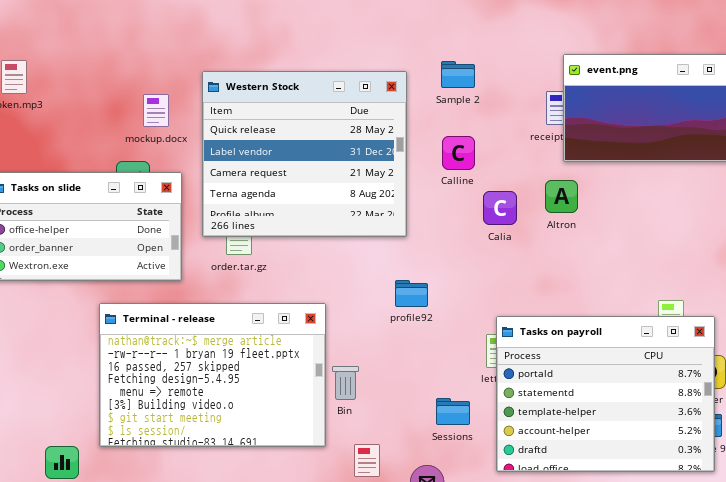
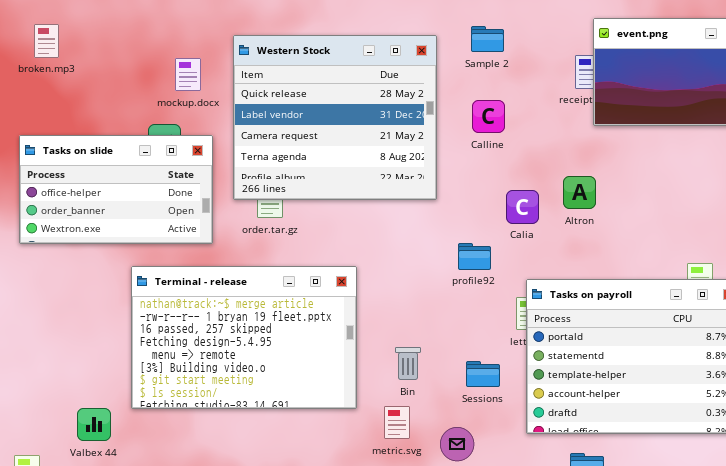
Altron: [545,180,578,213] -> [563,176,596,209], moved
Calia: [483,191,517,225] -> [506,190,539,224], moved
profile92: [395,280,428,307] -> [458,243,491,270], moved
Bin: [332,366,359,400] -> [395,347,421,380], moved

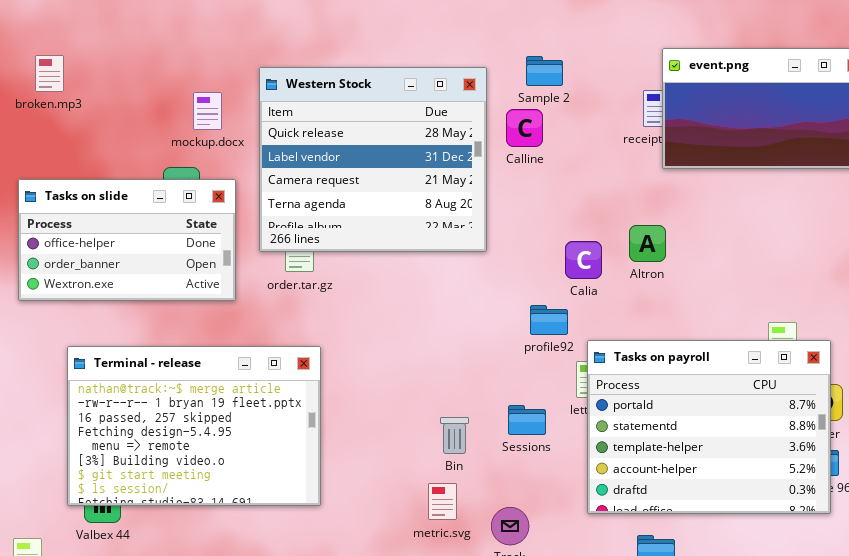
Calline: [472,100,505,133] -> [506,109,543,147], moved
profile92: [458,243,491,270] -> [530,305,568,335], moved
Terminal - release: [131,266,357,409] -> [67,346,321,506], moved
Sessions: [466,361,500,387] -> [508,405,546,435], moved

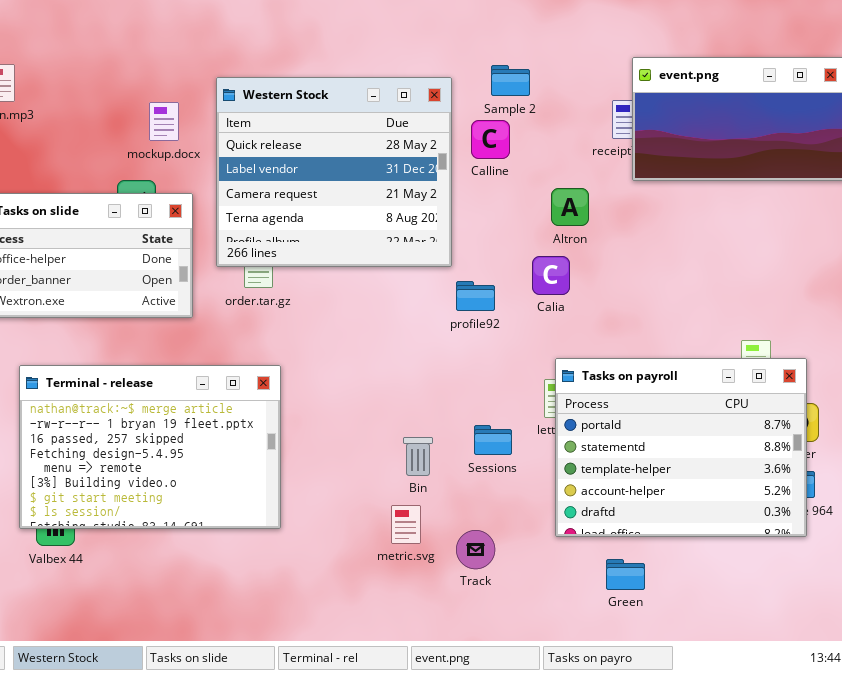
Altron: [629,225,666,262] -> [551,188,589,226], moved
profile92: [530,305,568,335] -> [456,281,495,311], moved

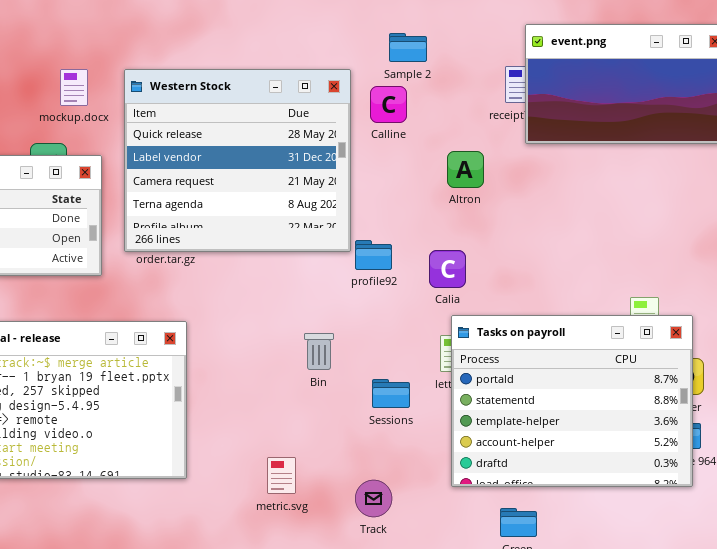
Western Stock: [216,77,452,267] -> [124,69,351,252], moved
Calia: [532,256,570,295] -> [429,250,466,288], moved
Bin: [403,437,433,476] -> [304,333,334,370], moved
metric.svg: [391,505,421,544] -> [267,457,296,494], moved

